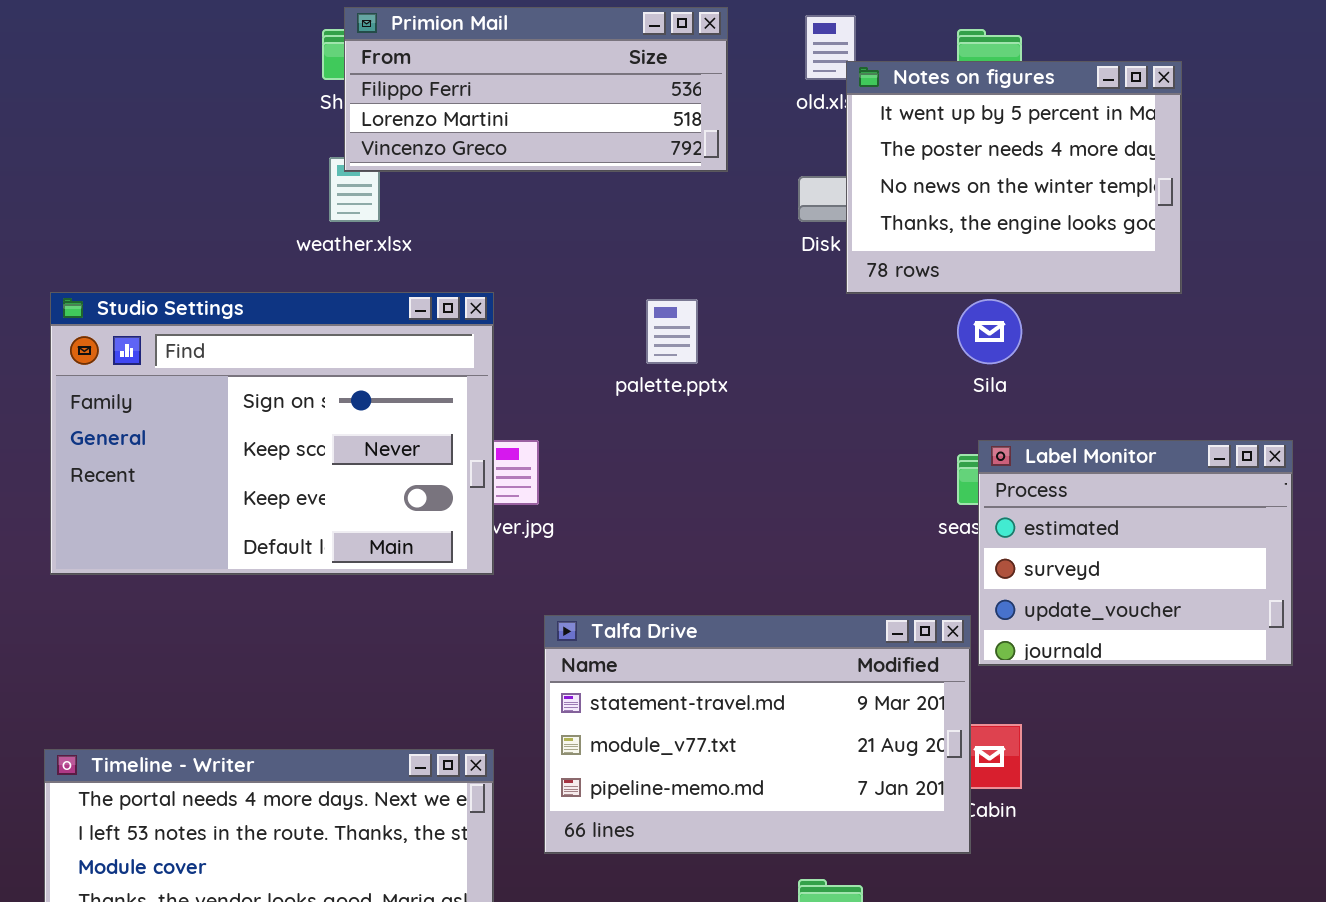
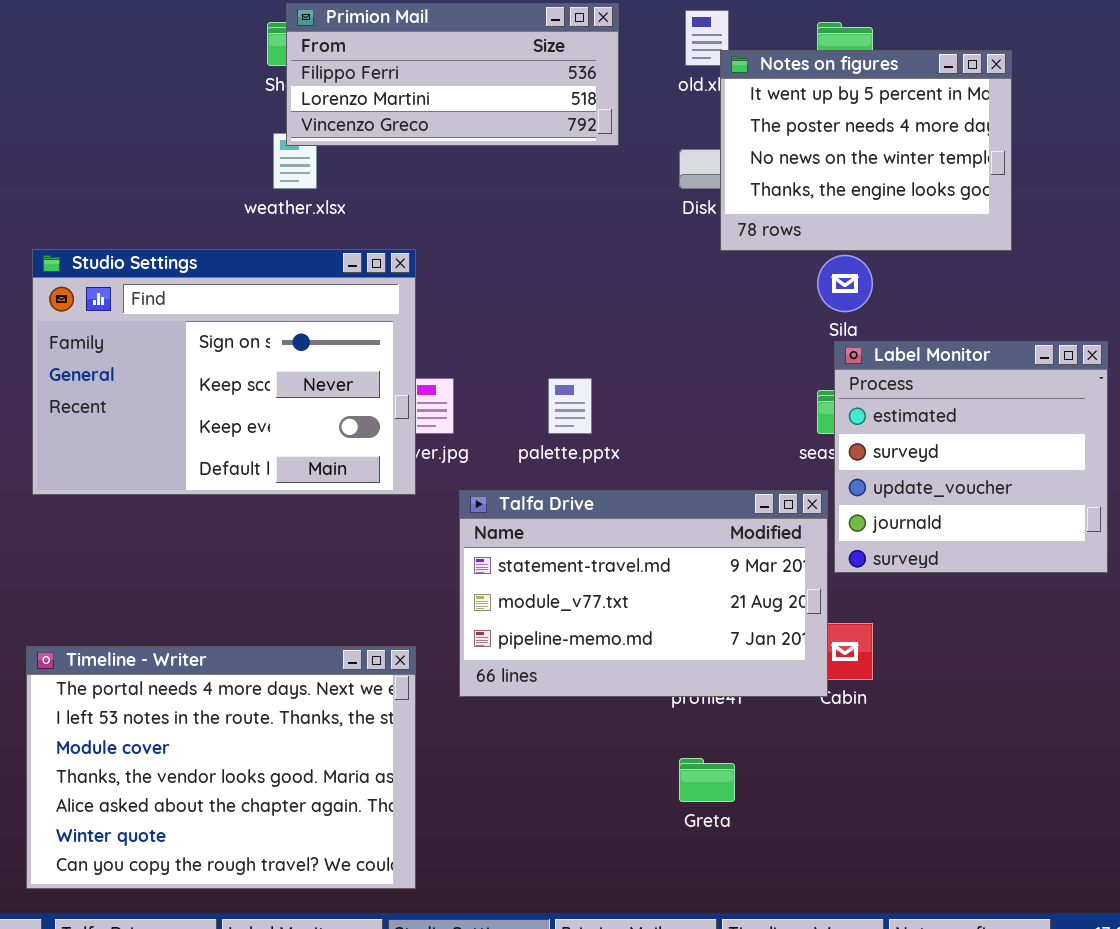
palette.pptx: [646,299,698,364] -> [548,378,592,434], moved
Label Monitor: [978,440,1293,666] -> [834,341,1108,573], resized
Talfa Drive: [544,615,971,854] -> [459,490,828,697], moved

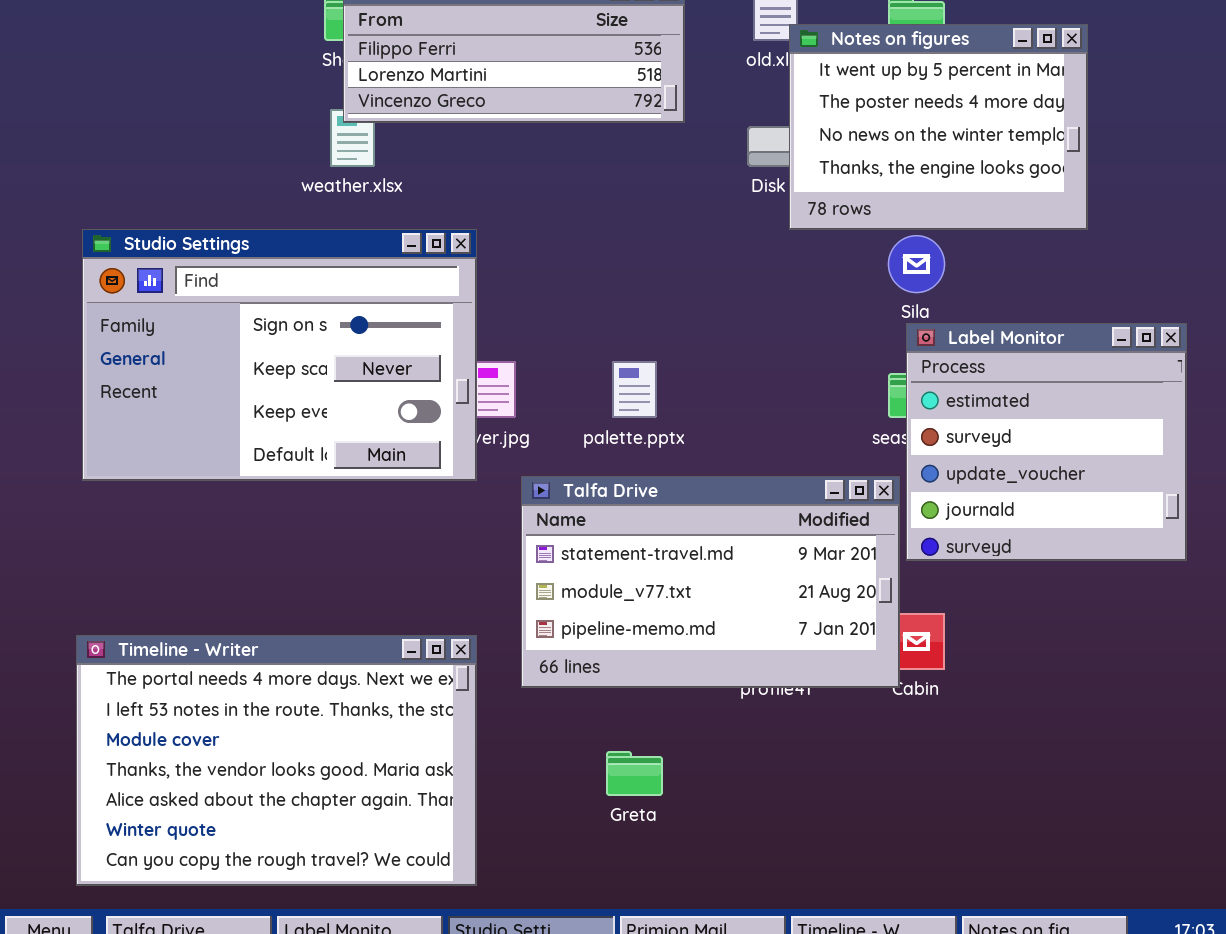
Greta: [679,758,735,802] -> [606,751,663,796], moved

